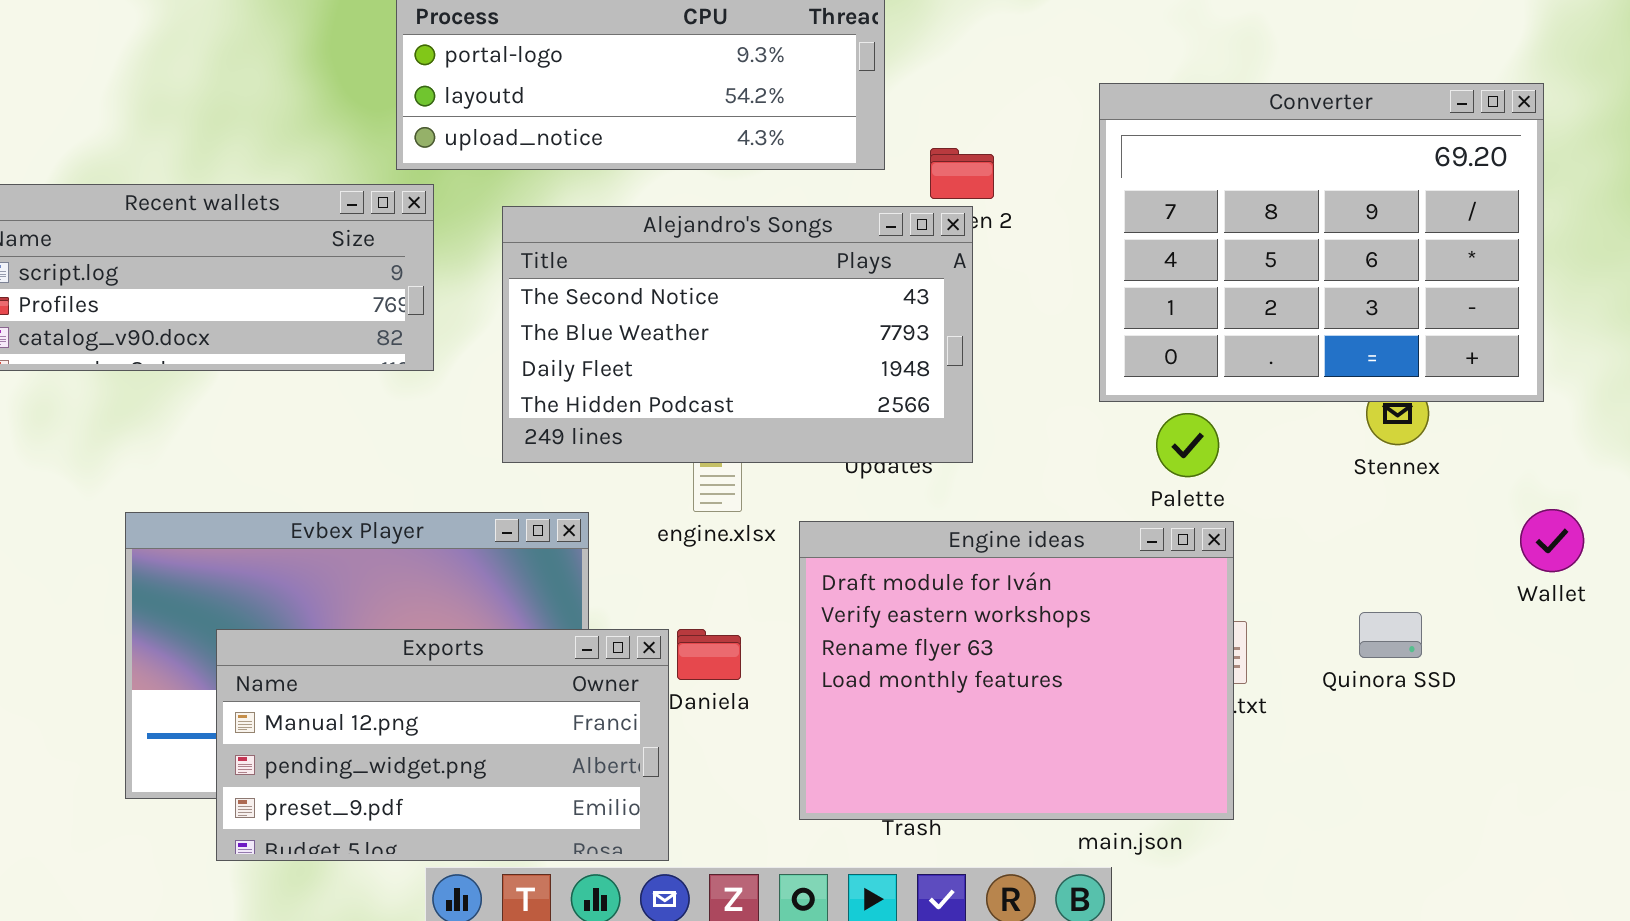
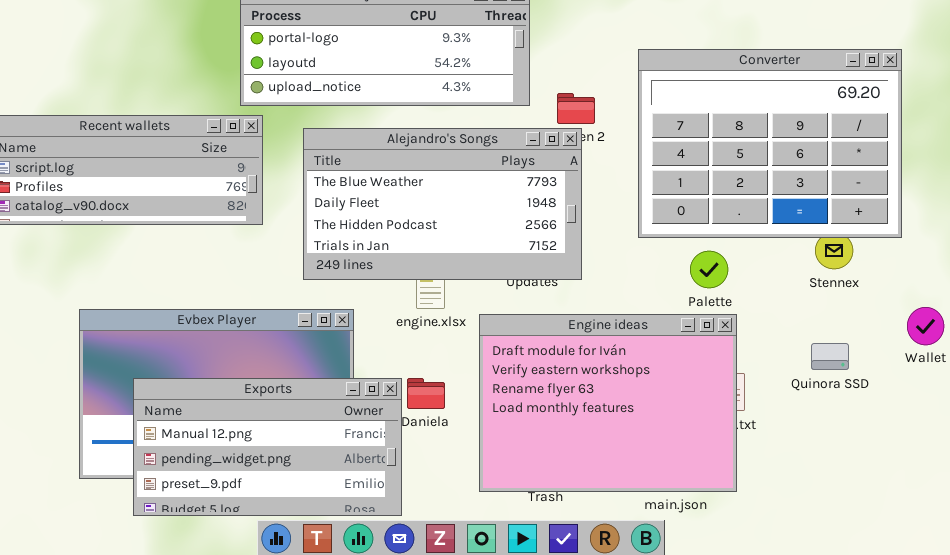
Converter: [1099,83,1544,402] -> [638,49,902,238], moved
Alejandro's Songs: [502,206,973,463] -> [303,128,582,280], scrolled down 1 row
Quinora SSD: [1359,612,1422,658] -> [811,343,849,370], moved

